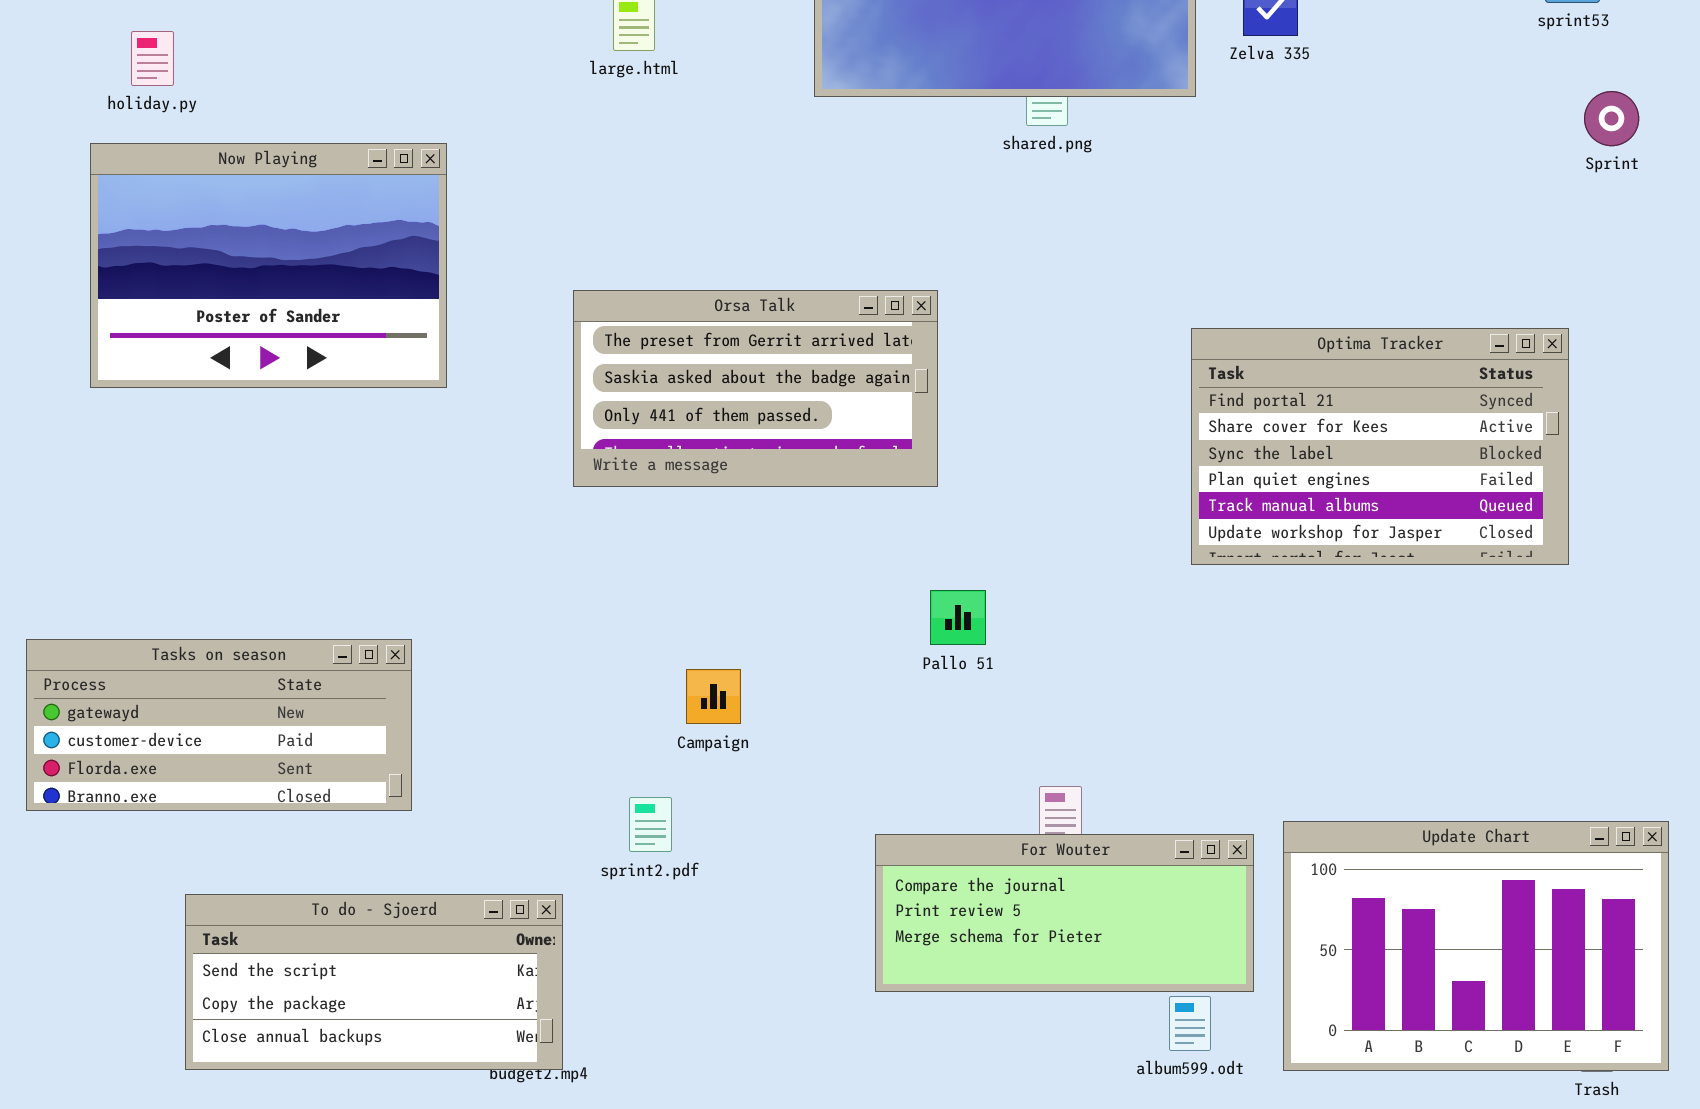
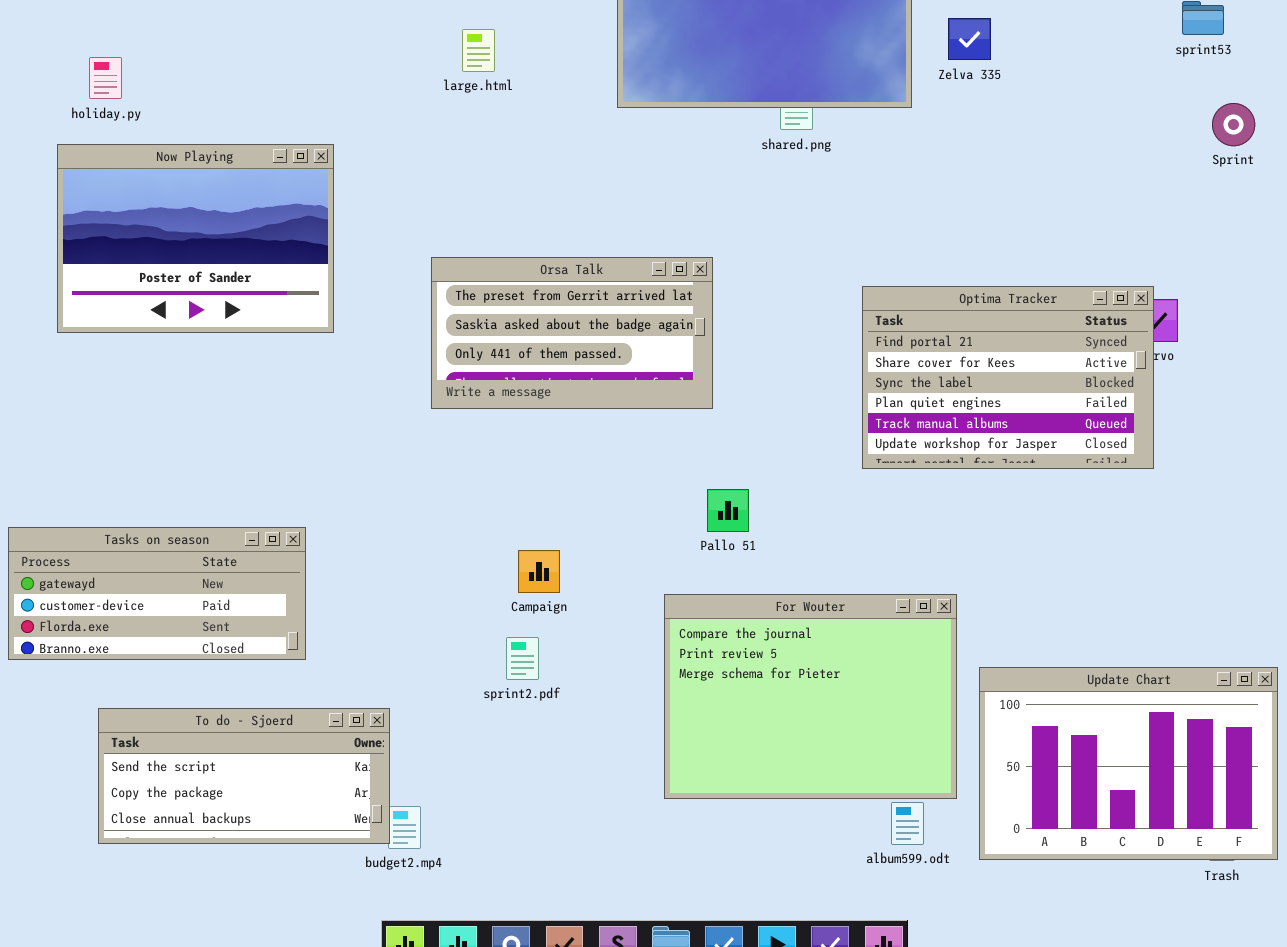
Optima Tracker: [1191,328,1569,565] -> [862,286,1154,469], moved
sprint2.pdf: [629,797,672,852] -> [506,637,539,680], moved
For Wouter: [875,834,1254,992] -> [664,594,957,799], resized
To do - Sjoerd: [185,894,563,1070] -> [98,708,390,844], moved

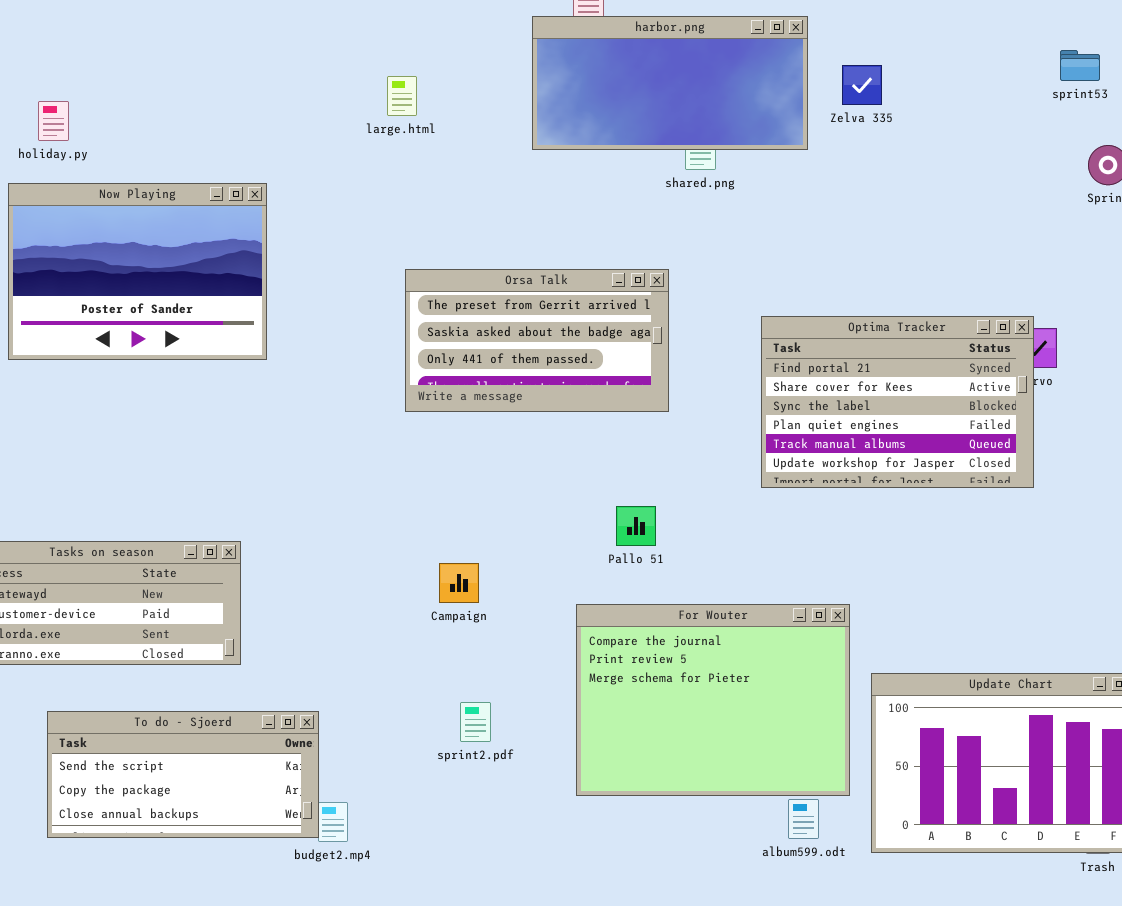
Orsa Talk: [431,257,713,409] -> [405,269,669,412], moved
sprint2.pdf: [506,637,539,680] -> [460,702,491,742], moved

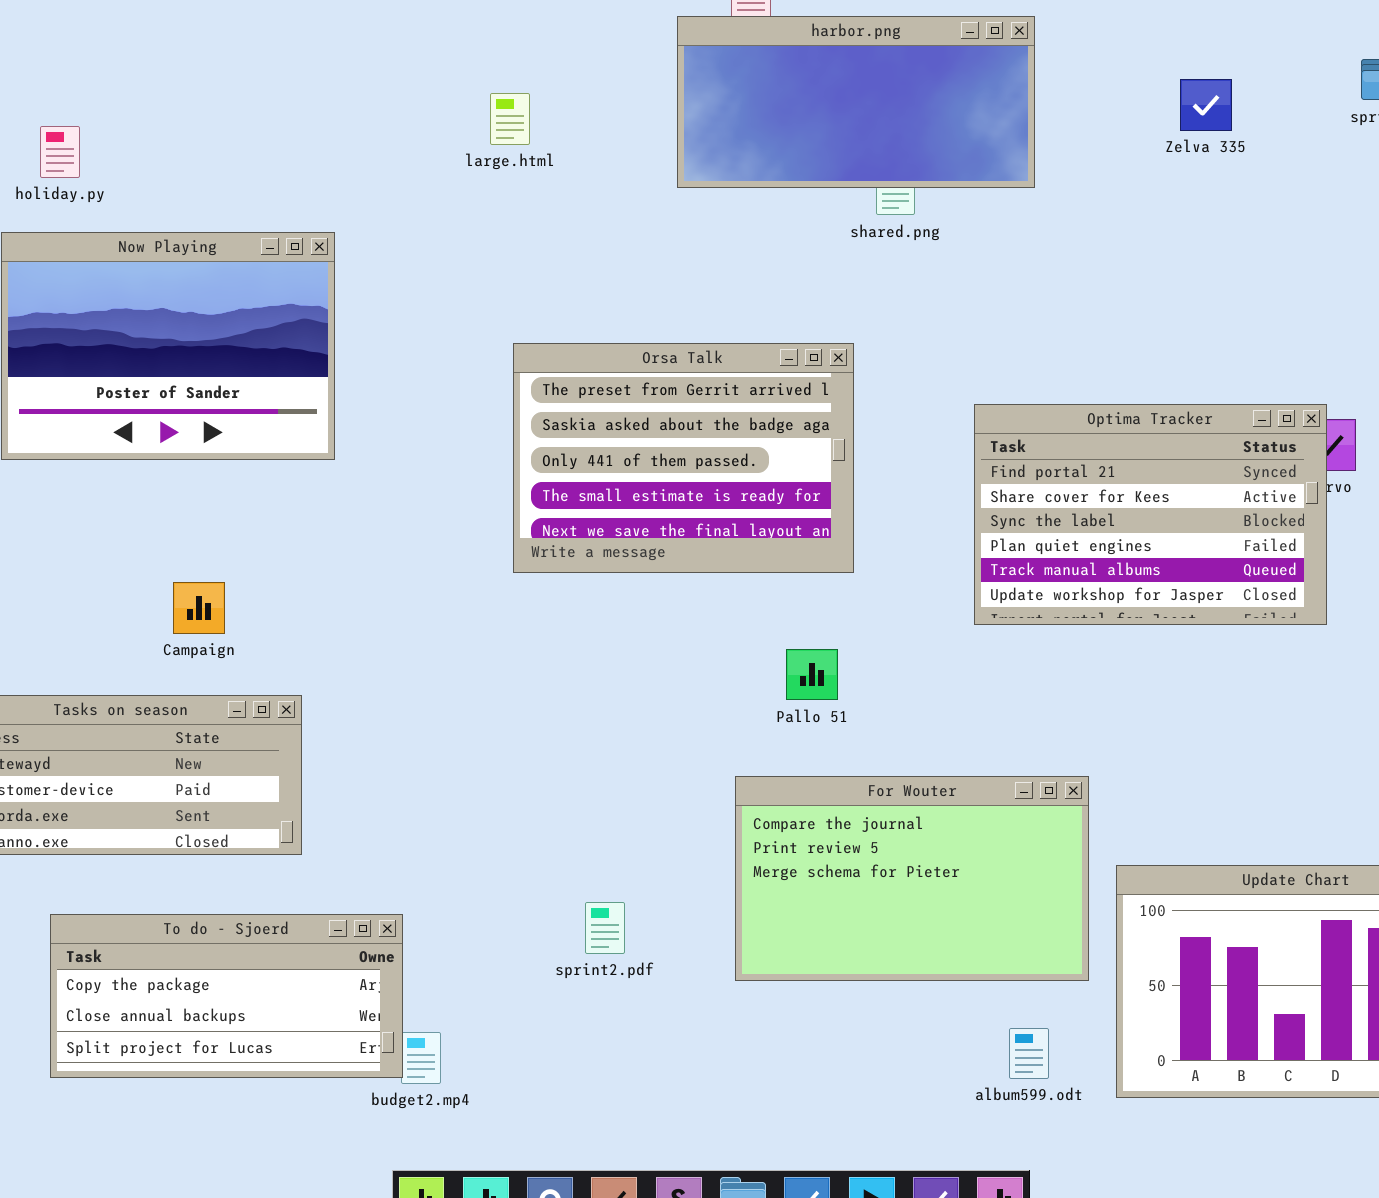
Zelva 335: [842,65,882,105] -> [1180,79,1232,131], moved
Orsa Talk: [405,269,669,412] -> [513,343,854,573], resized
Campaign: [439,563,479,603] -> [173,582,225,634], moved
For Wouter: [576,604,850,796] -> [735,776,1089,981], resized
To do - Sjoerd: [47,711,319,838] -> [50,914,403,1078], scrolled down 1 row

